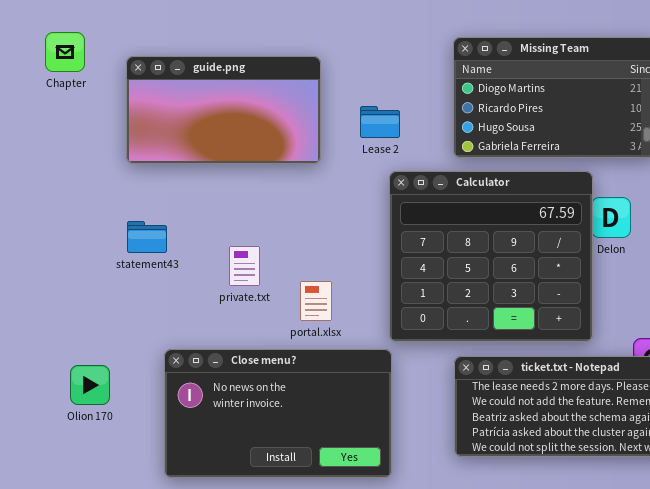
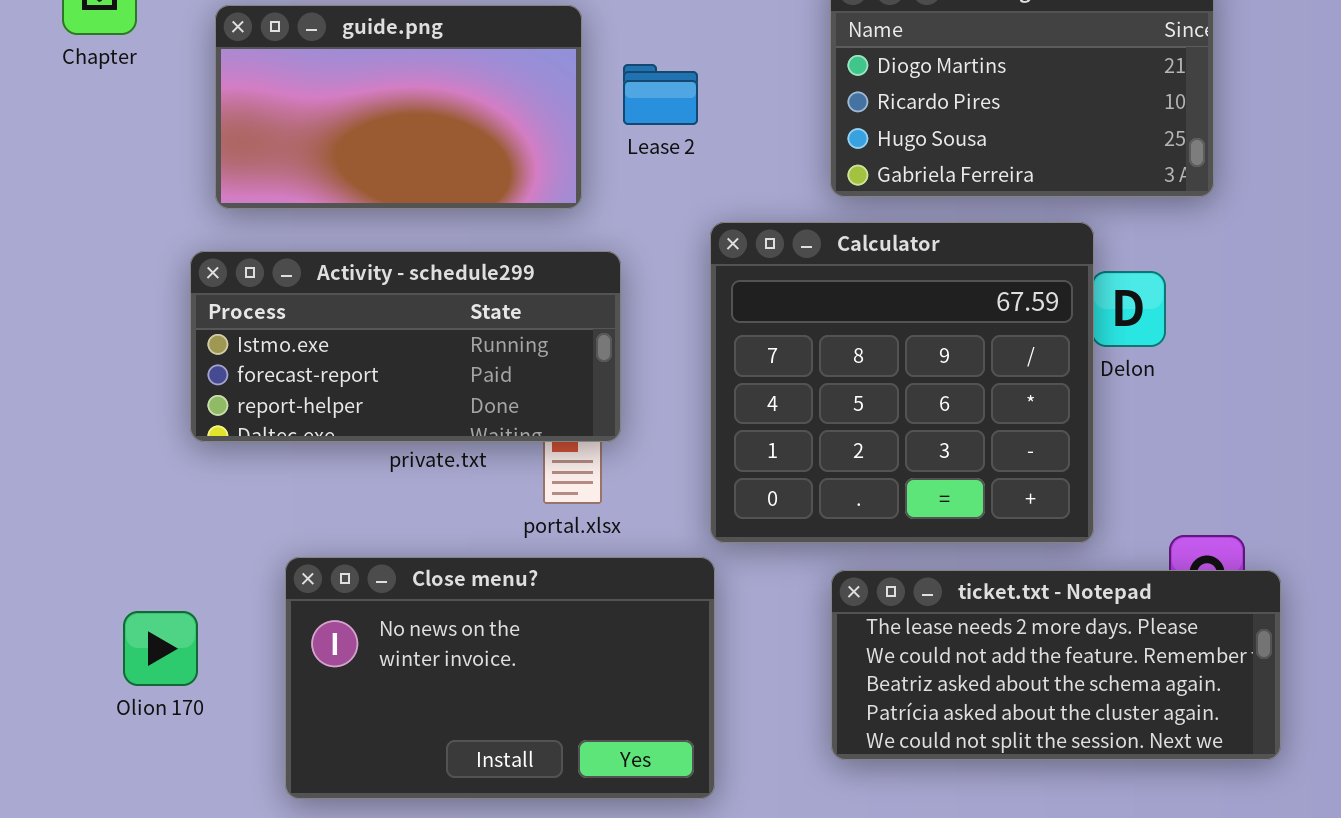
Lease 2: [360,106,400,138] -> [623,64,698,125], moved
Activity - schedule299: none -> [190,251,621,442], opened
Olion 170: [70,365,110,405] -> [123,611,198,686], moved

